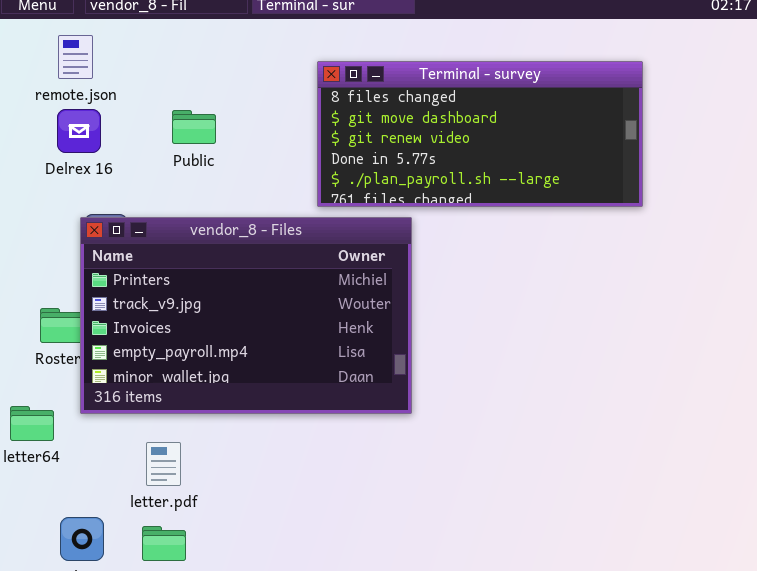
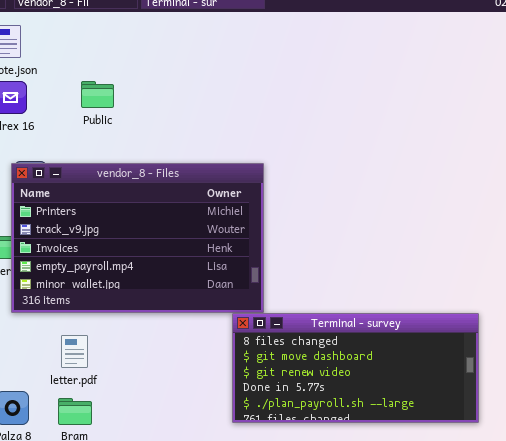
Terminal - survey: [317,61,643,207] -> [232,313,479,423], moved

